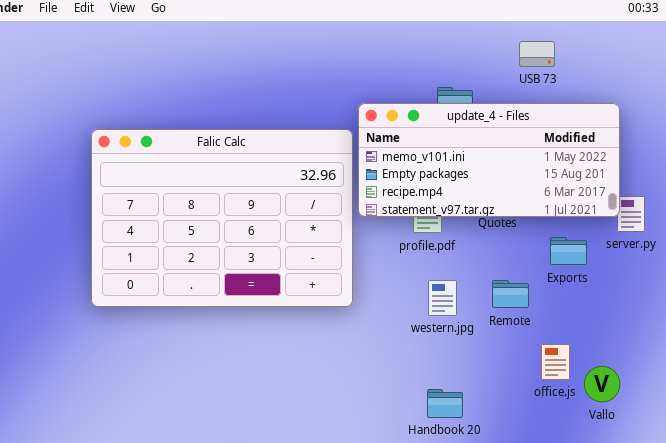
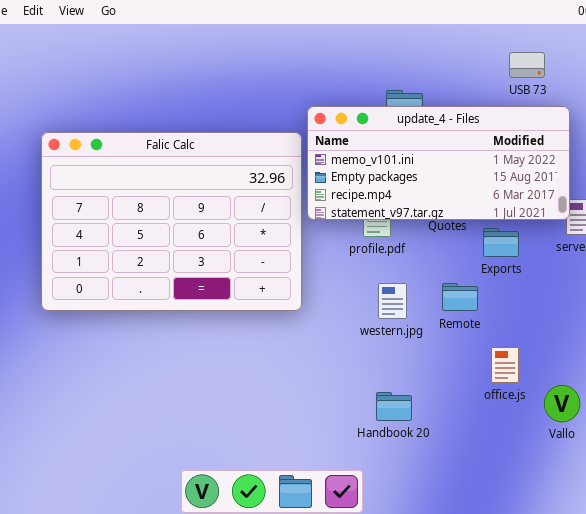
USB 73: [519,41,555,67] -> [509,52,545,78], moved
Exports: [550,237,587,265] -> [483,228,519,257], moved
Vallo: [584,366,620,402] -> [544,385,580,422], moved

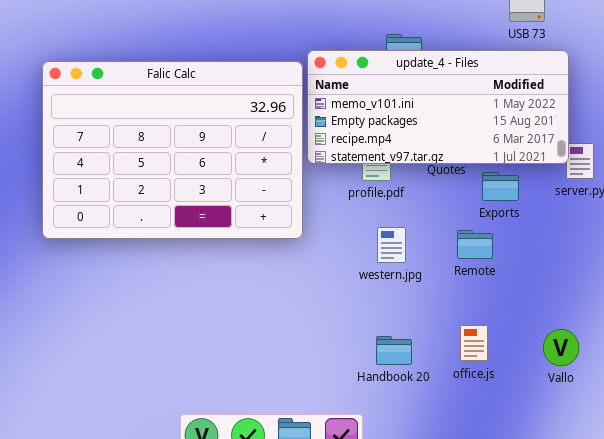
Falic Calc: [41,132,302,311] -> [42,61,303,239], moved
Remote: [442,283,478,311] -> [457,230,493,259], moved
office.js: [491,347,519,383] -> [460,325,488,361], moved

